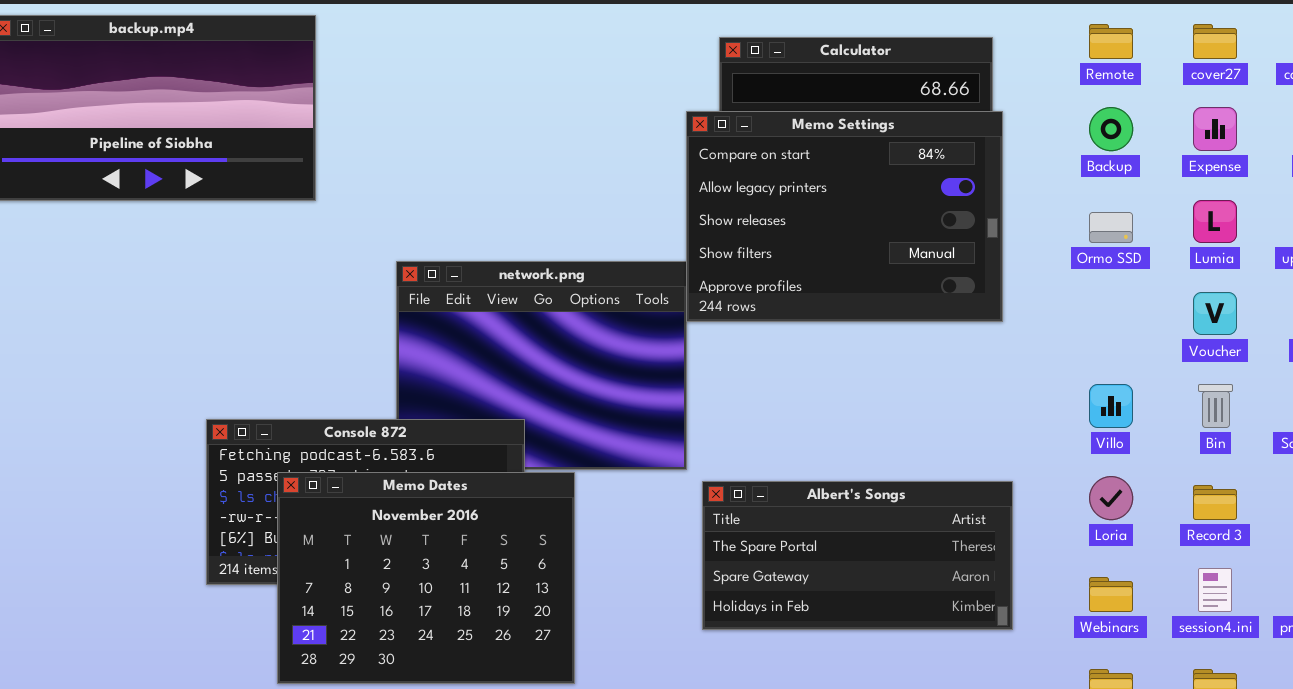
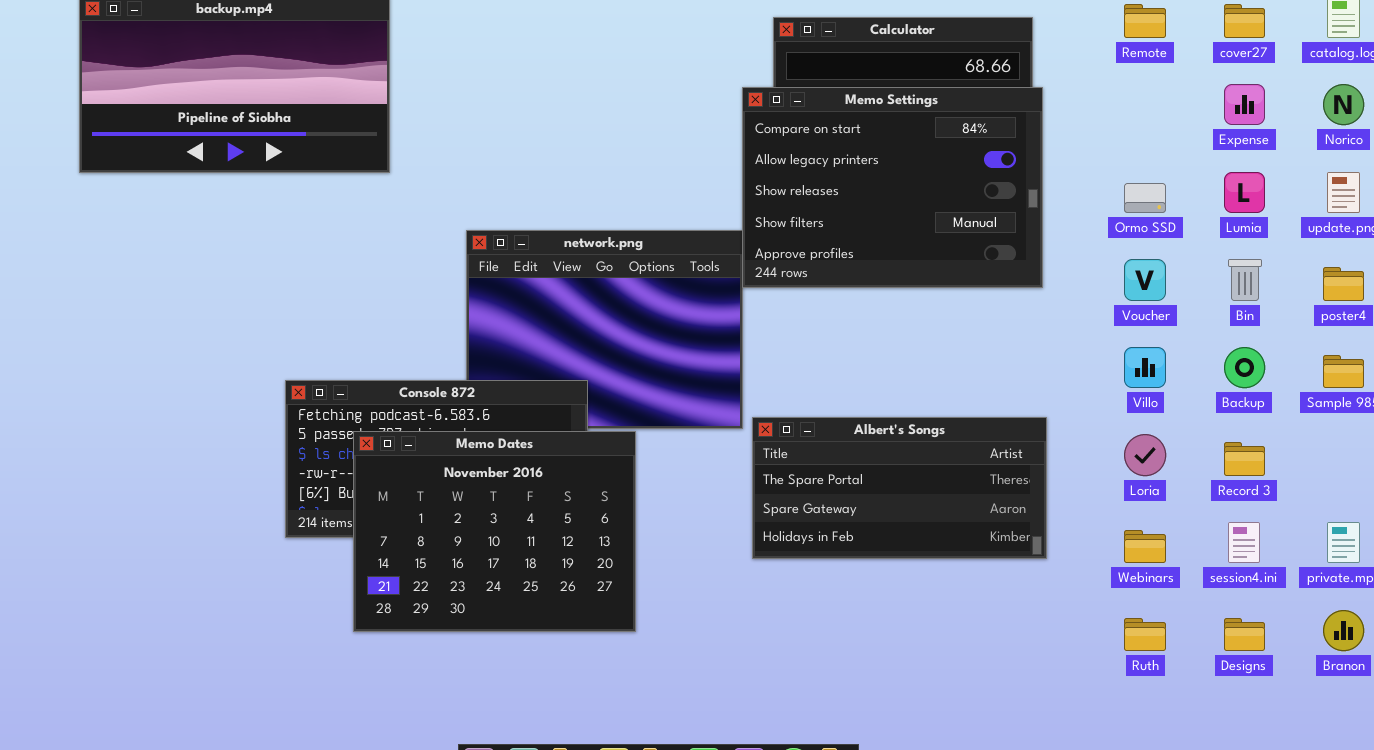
Backup: [1089,107,1133,151] -> [1224,347,1265,388], moved
Voucher: [1193,292,1237,335] -> [1124,259,1166,301], moved
Bin: [1198,384,1233,428] -> [1228,259,1262,301], moved
Albert's Songs: [702,481,1013,630] -> [752,417,1047,559], moved

